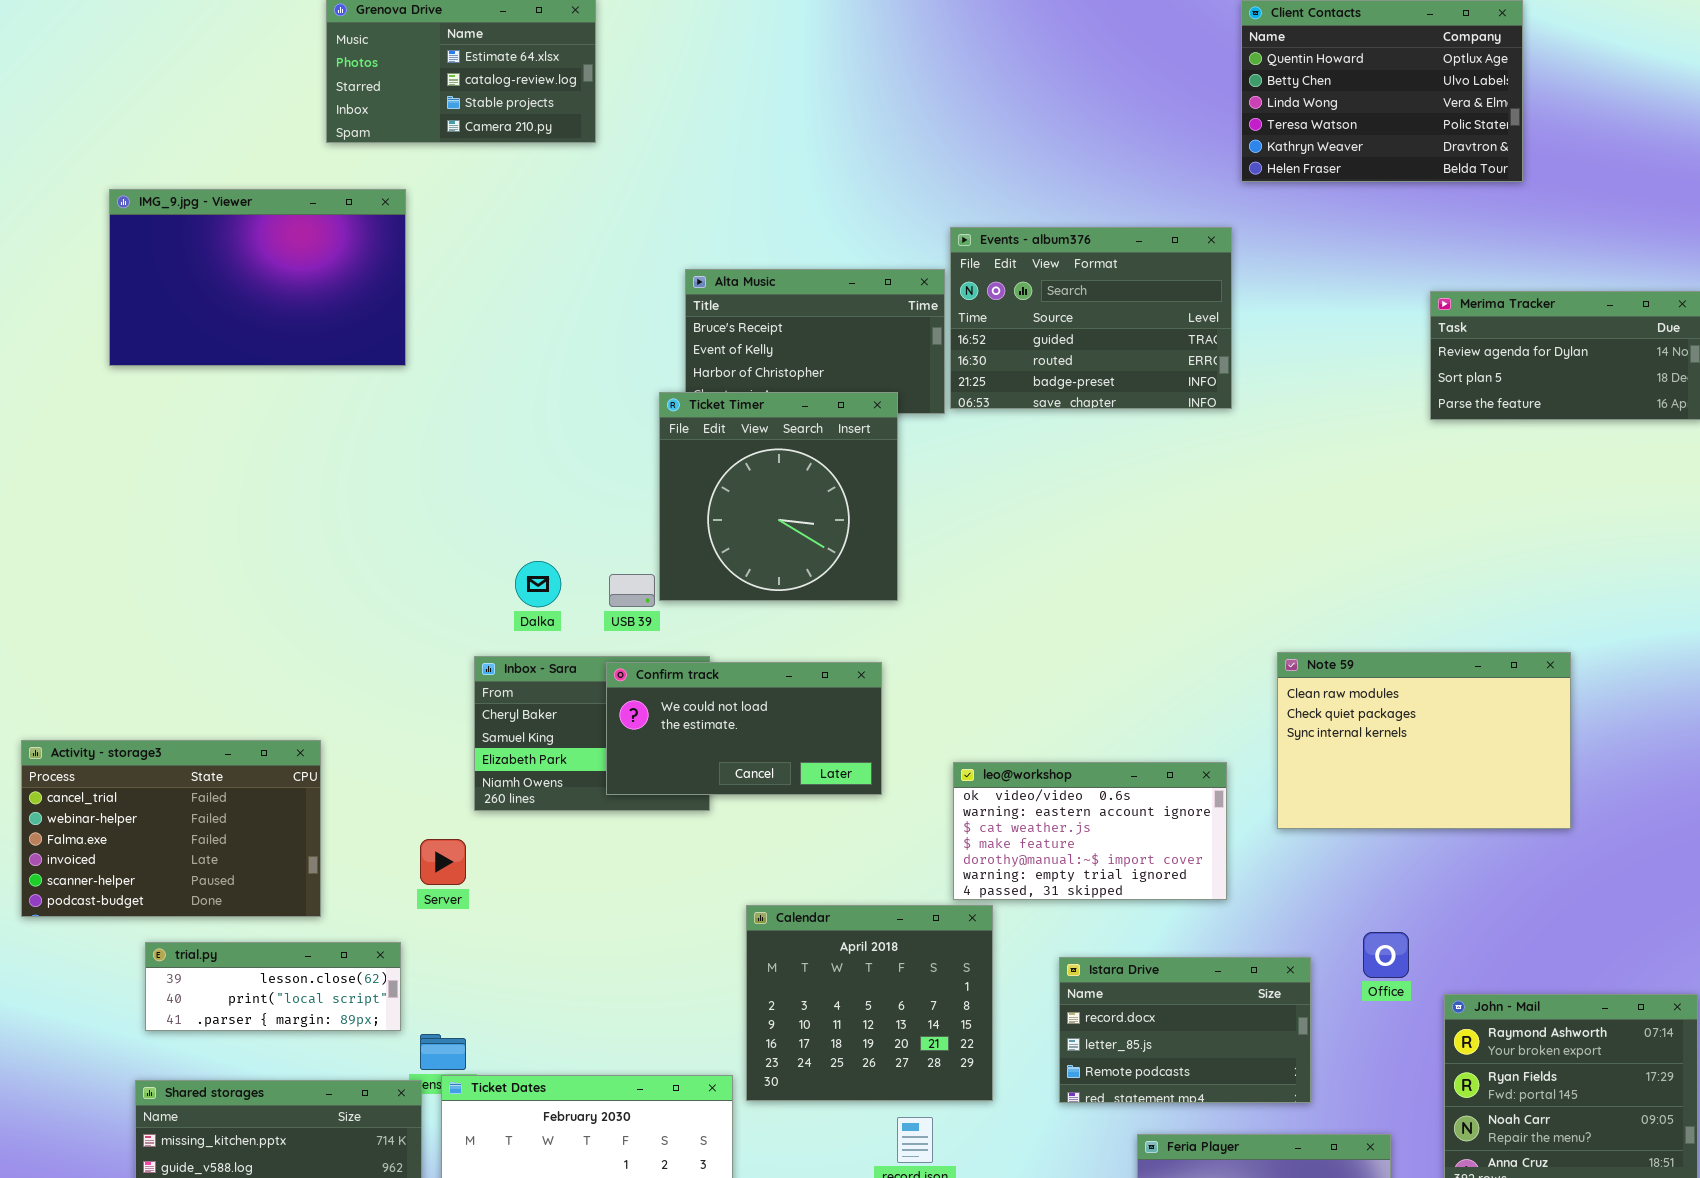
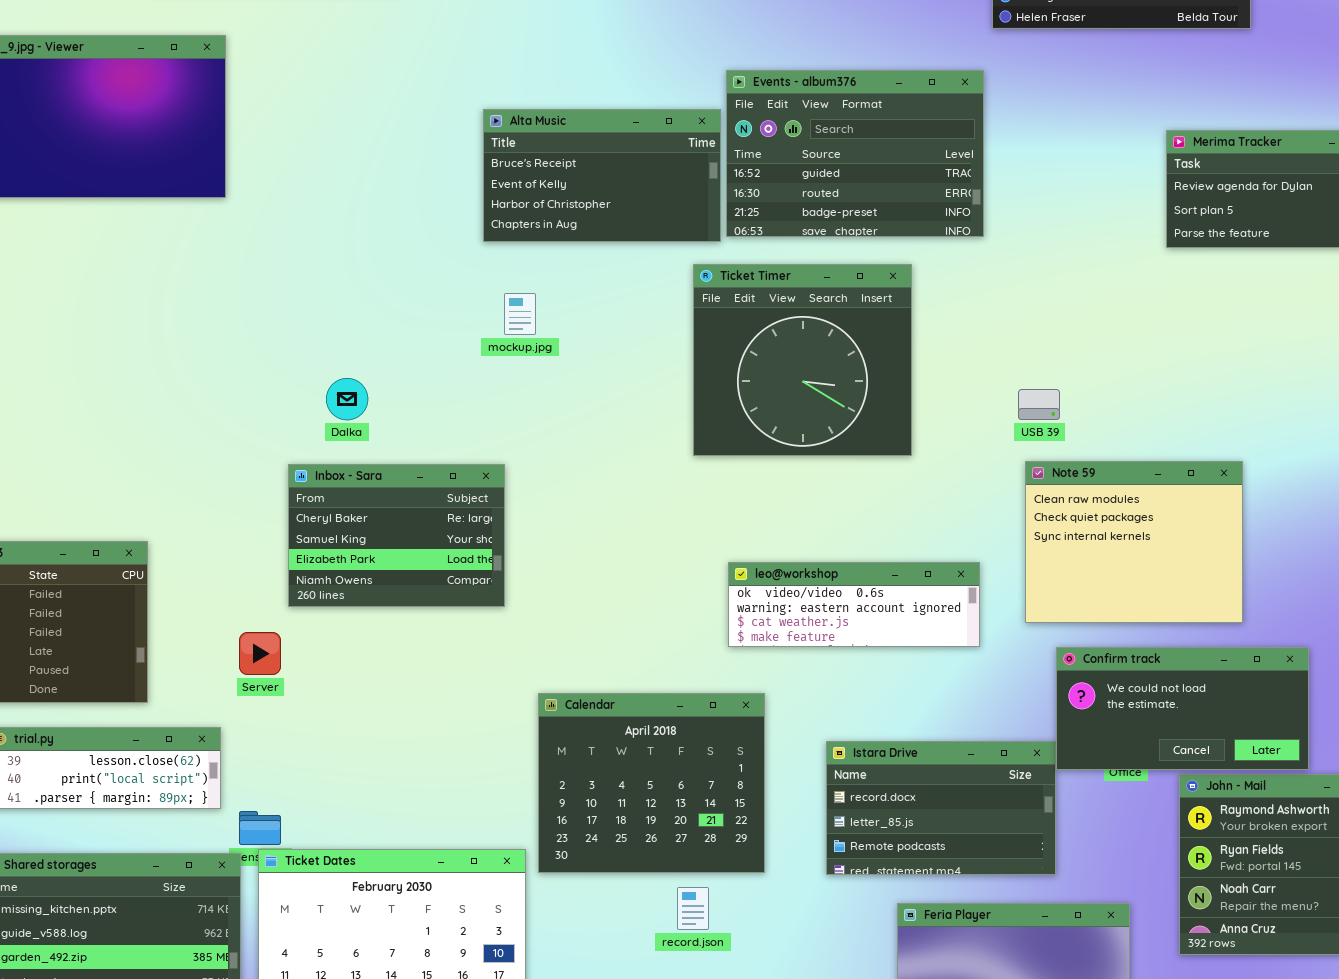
Ticket Timer: [659,392,898,601] -> [693,264,912,456], moved
USB 39: [609,574,655,607] -> [1018,389,1060,420], moved
Note 59: [1277,652,1571,829] -> [1025,461,1243,623], resized
Confirm track: [606,662,882,795] -> [1056,647,1309,770], moved
leo@workshop: [953,762,1227,900] -> [728,562,980,647], resized

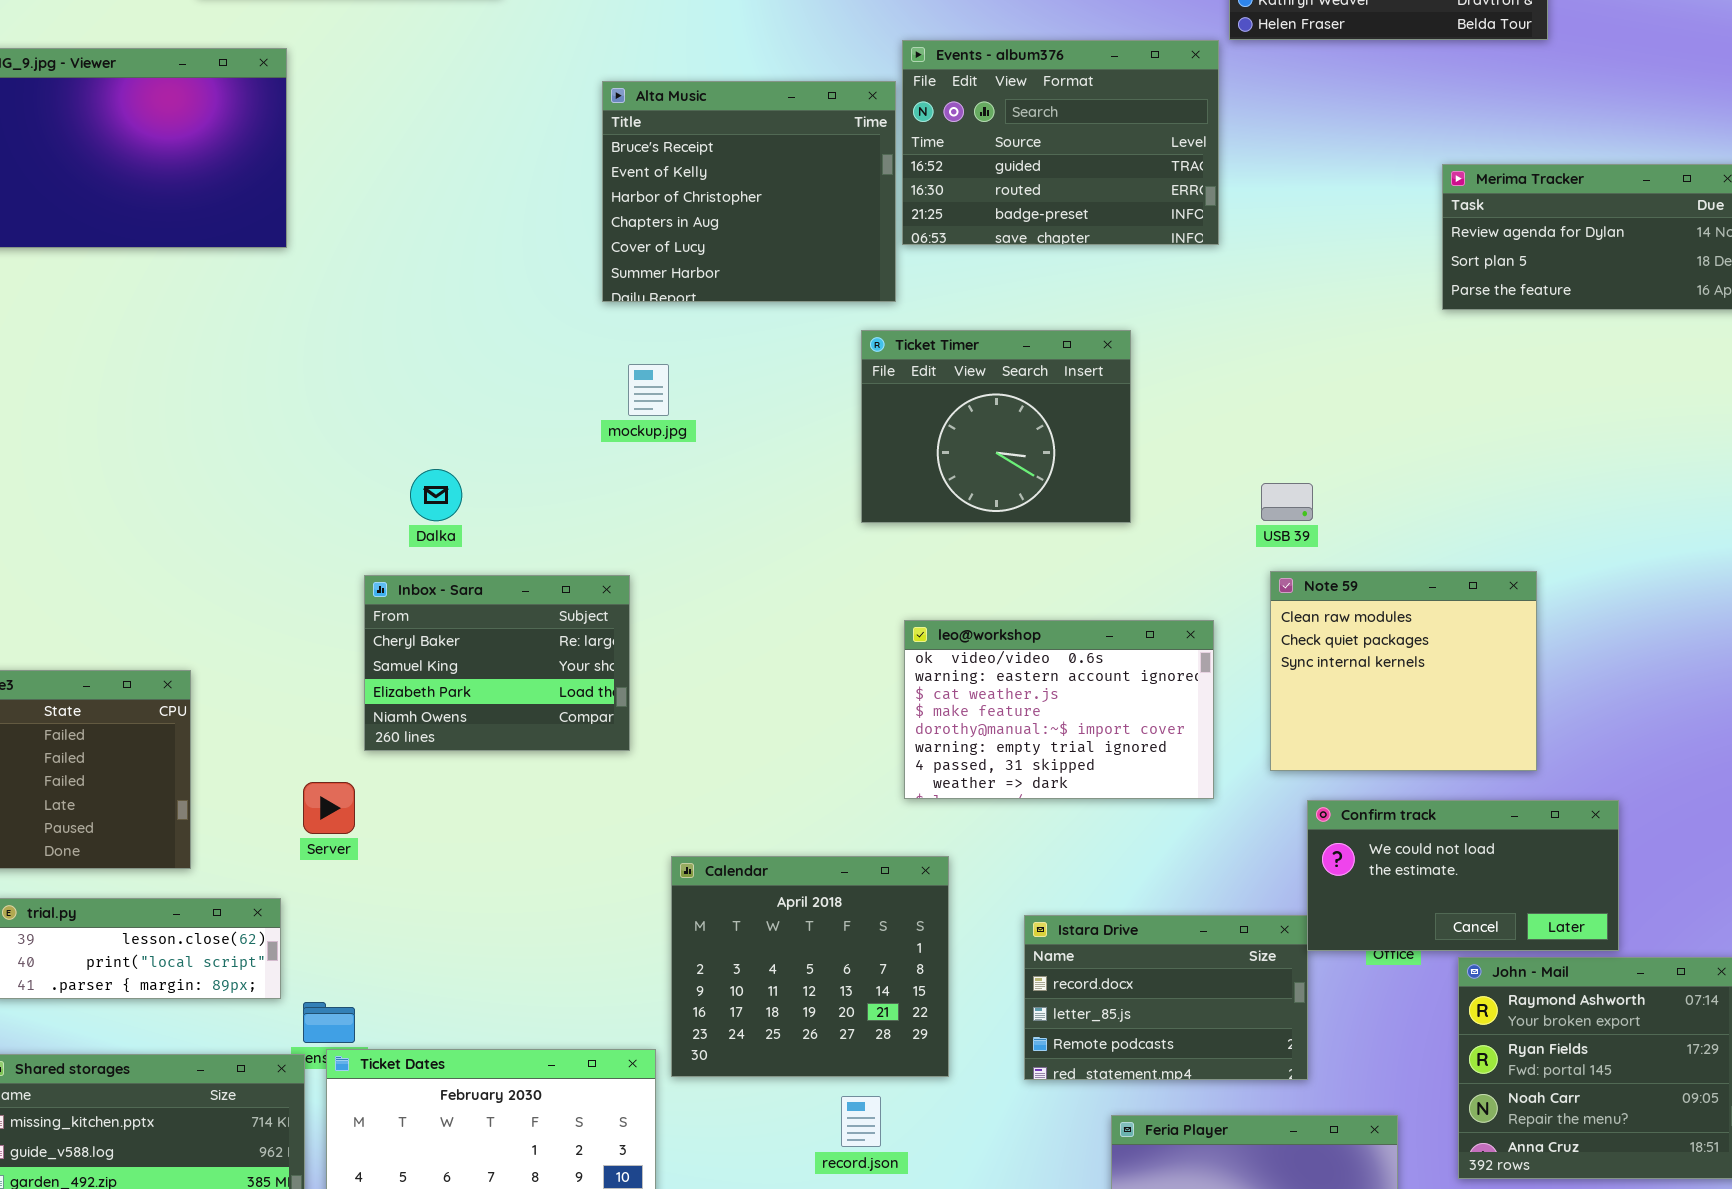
Events - album376: [726,70,984,237] -> [902,40,1219,245], moved
Alta Music: [483,109,721,242] -> [602,81,896,302], resized
Ticket Timer: [693,264,912,456] -> [861,330,1131,523], resized
leo@workshop: [728,562,980,647] -> [904,620,1214,799], resized

